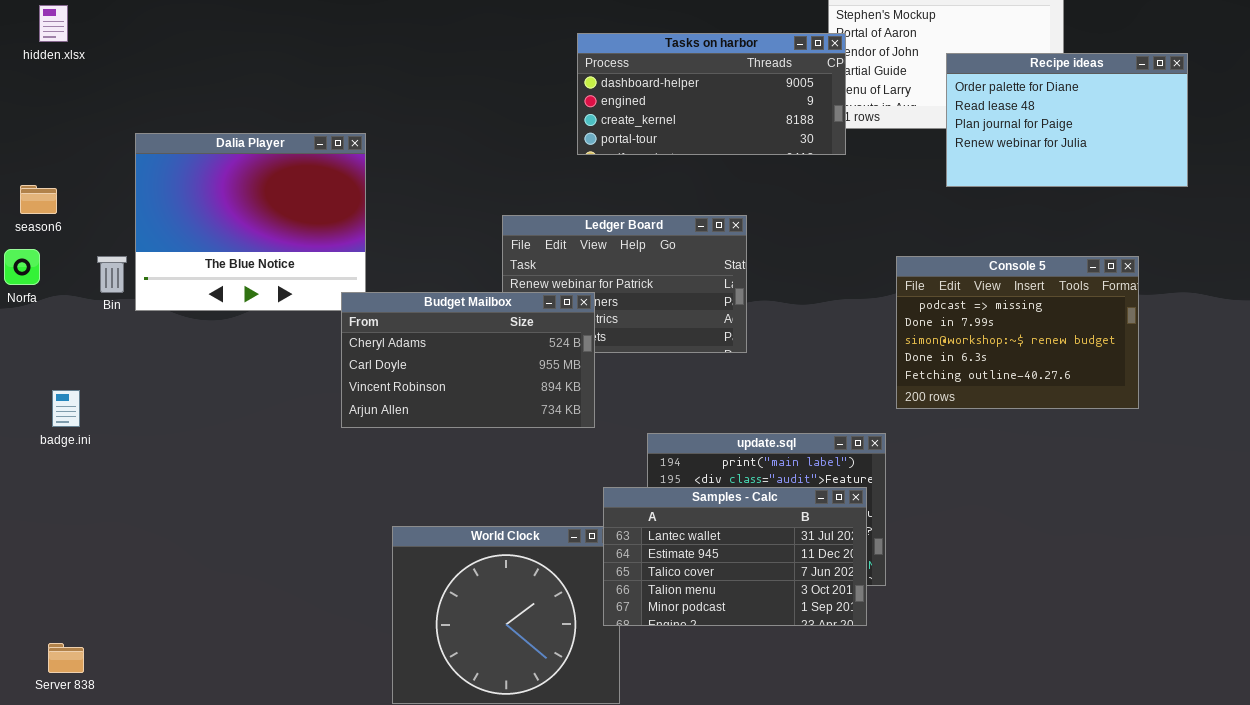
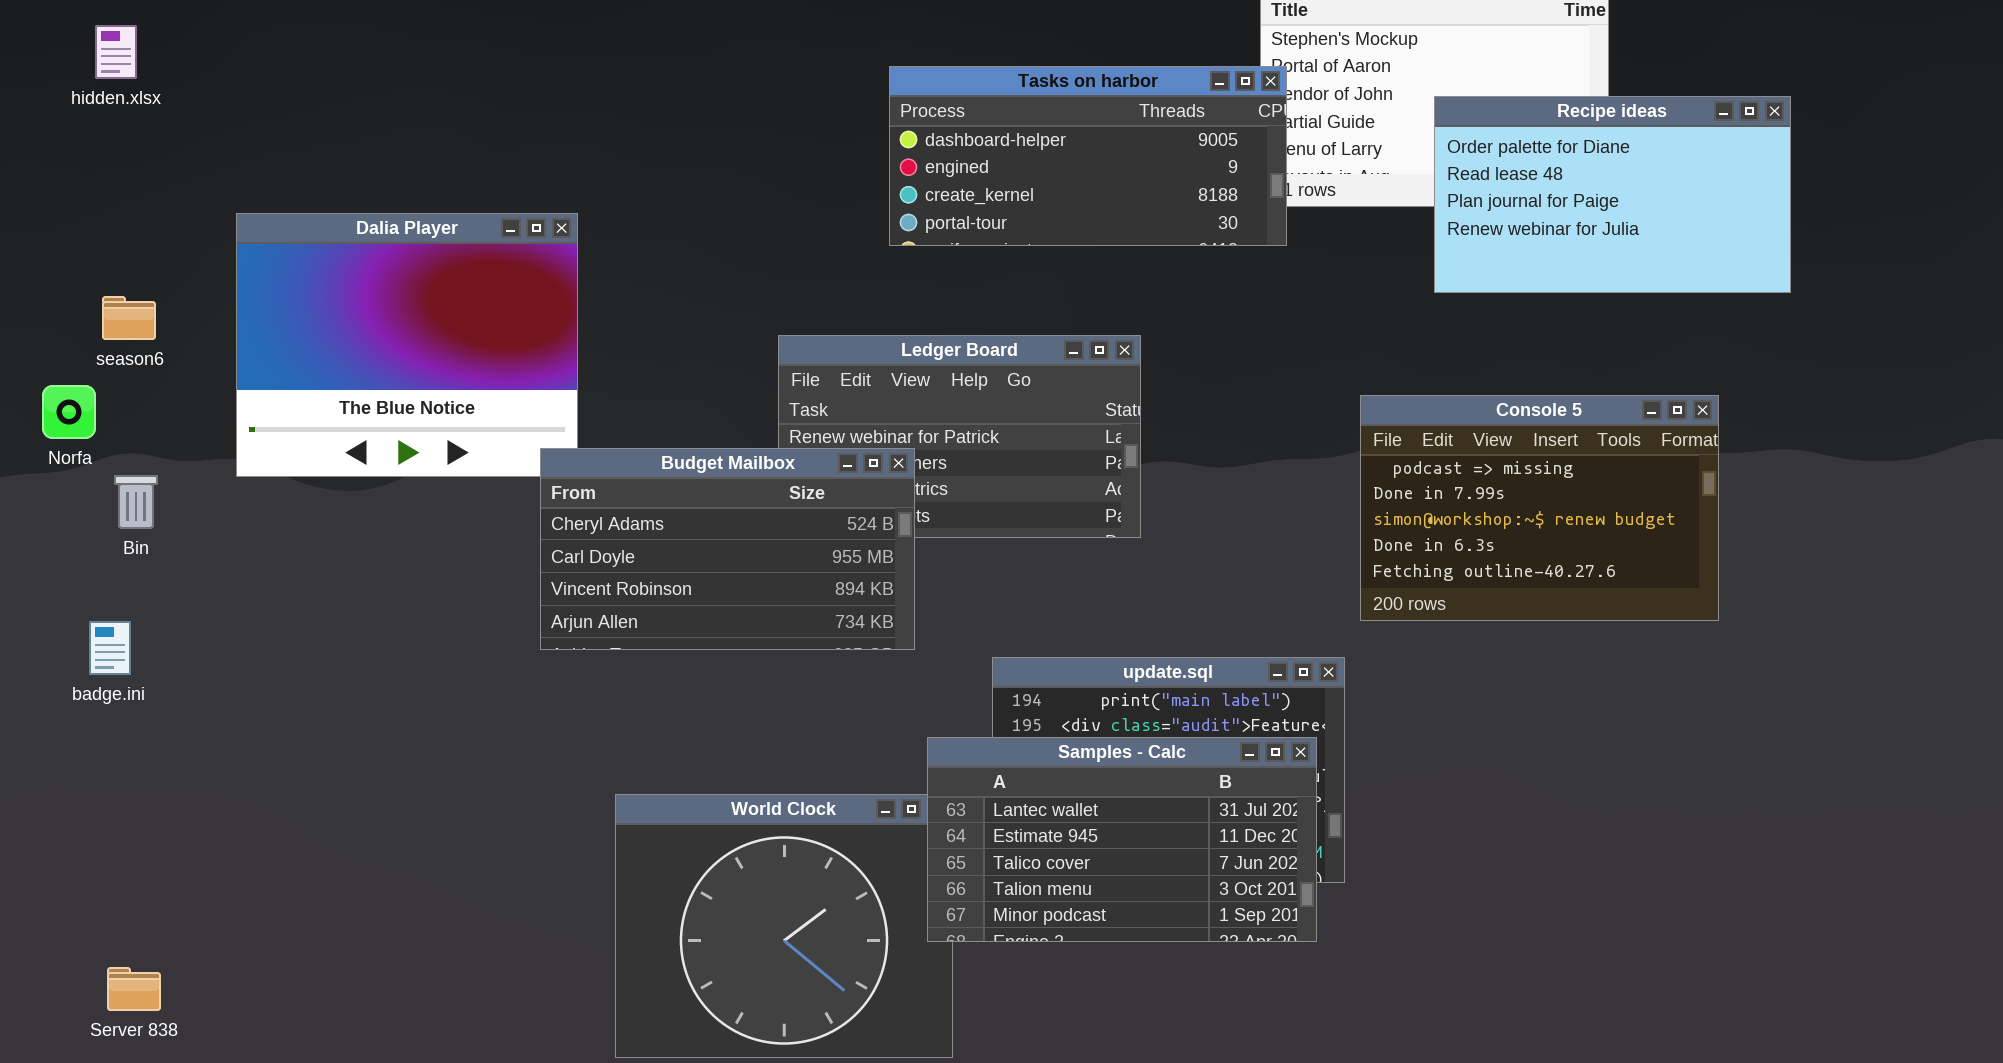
season6: [20,185,57,214] -> [102,296,156,340], moved
Bin: [97,256,127,293] -> [114,475,158,529], moved
badge.ini: [52,390,80,427] -> [89,621,131,675], moved

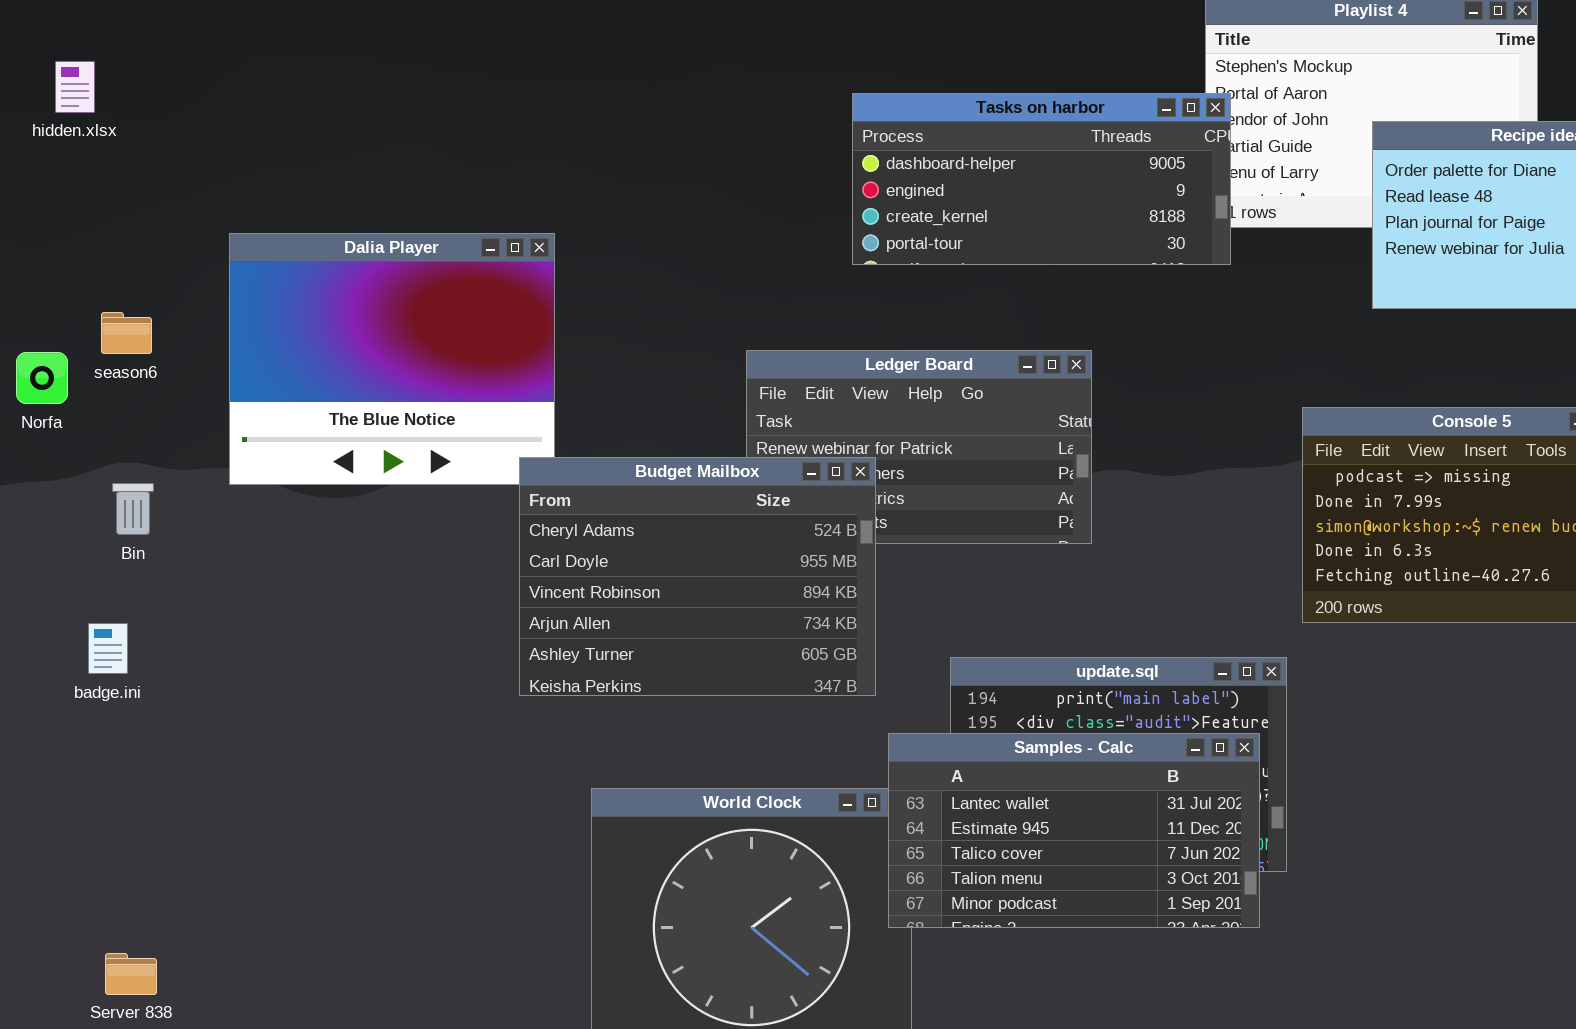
hidden.xlsx: [95,25,137,79] -> [55,61,95,113], moved
Norfa: [42,385,96,439] -> [16,352,68,404], moved
Budget Mailbox: [540,448,915,650] -> [519,457,876,696], resized

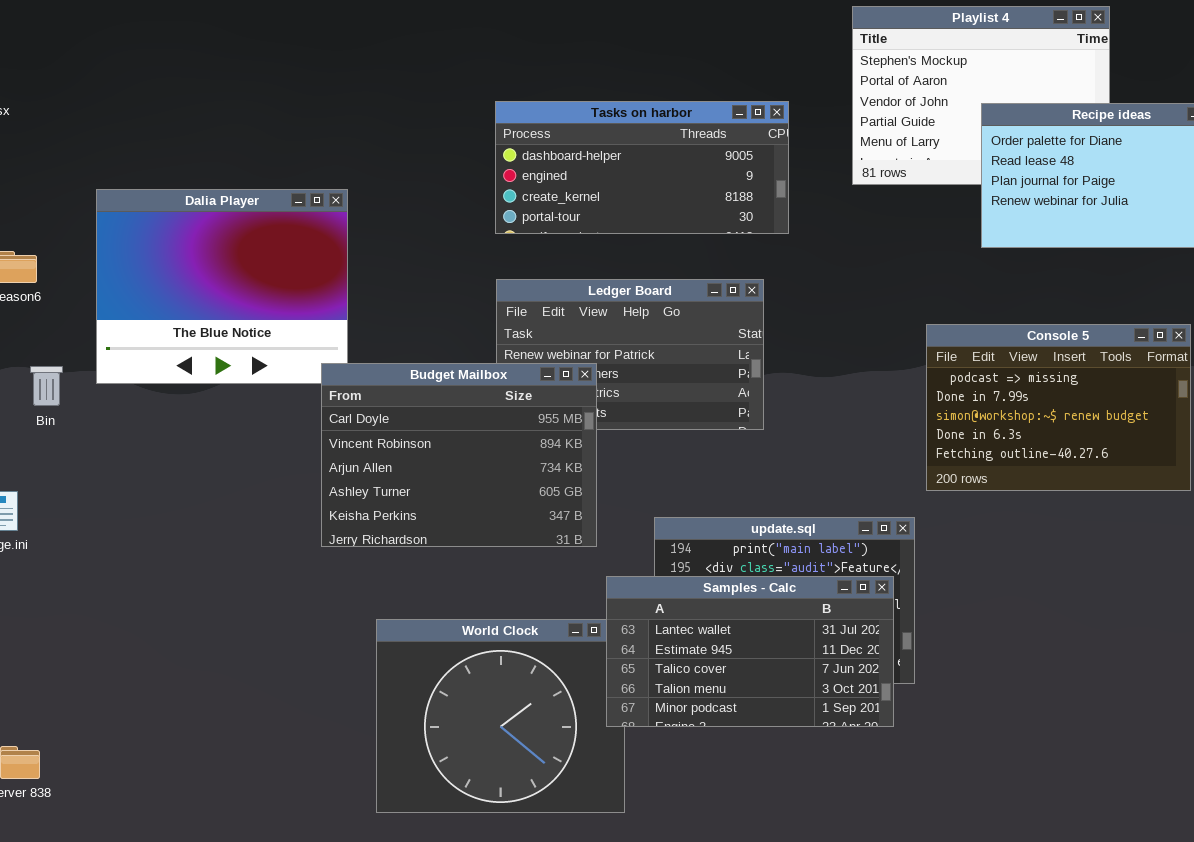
Tasks on harbor: [852,93,1231,265] -> [495,101,789,234], moved
Budget Mailbox: [519,457,876,696] -> [321,363,597,547], scrolled down 1 row
Bin: [112,483,154,535] -> [30,366,63,406], moved

